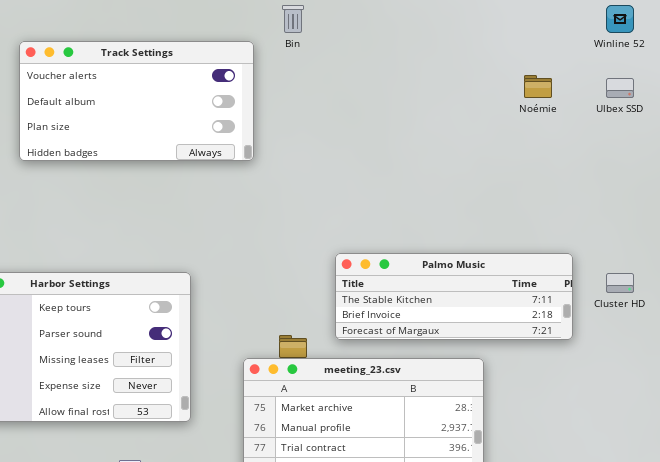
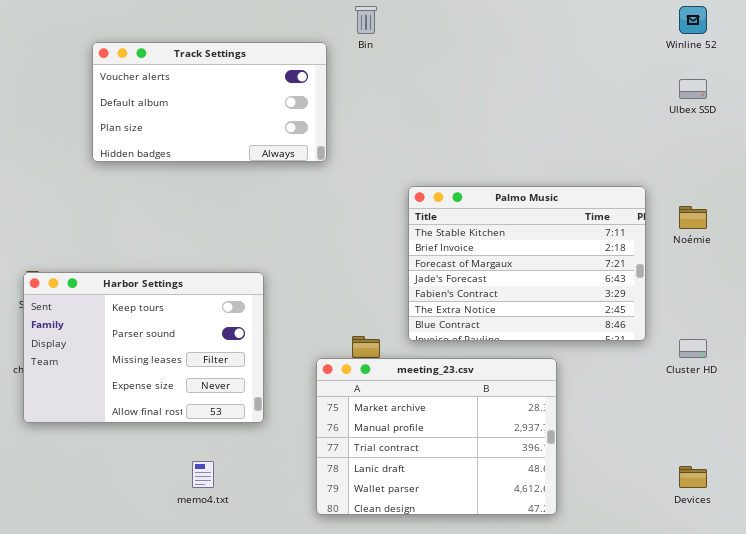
Noémie: [524,75,552,98] -> [679,206,707,229], moved
Palmo Music: [335,253,573,340] -> [408,186,646,341], resized
Cluster HD: [606,273,634,293] -> [679,339,707,358], moved

